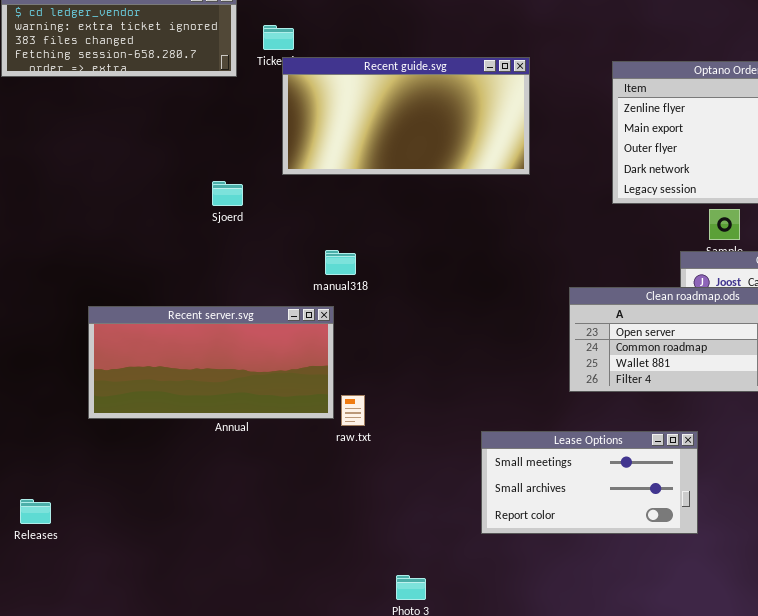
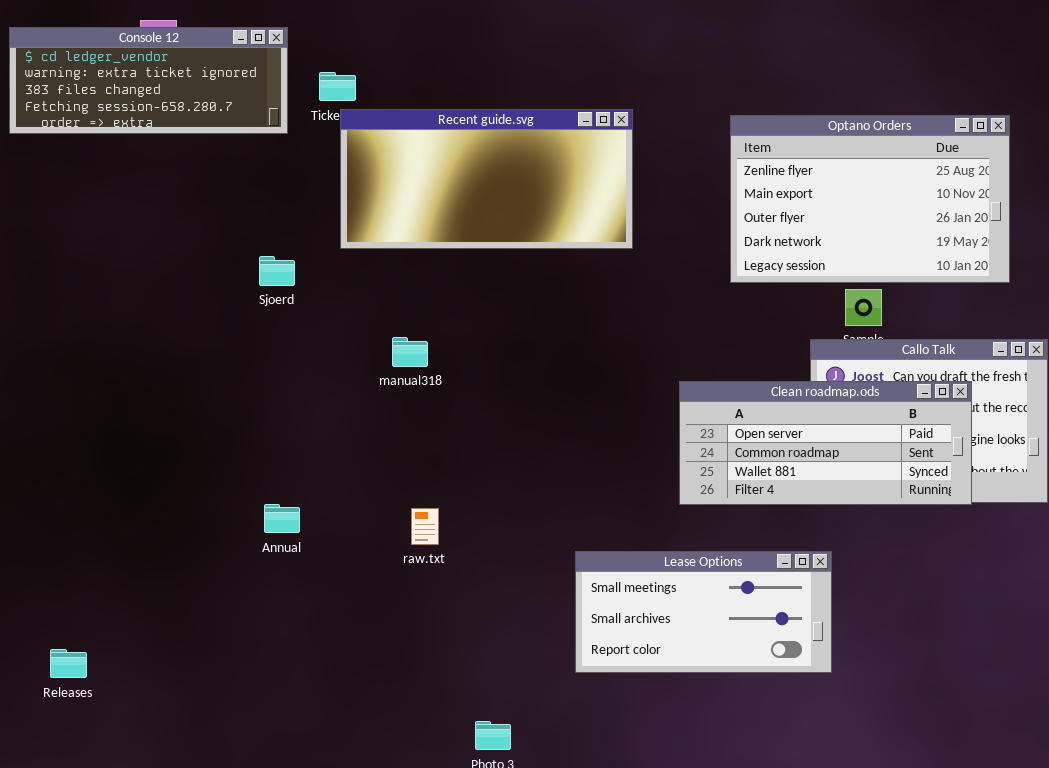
Recent server.svg: [88,306,334,419] -> none, closed
Releases: [20,499,51,524] -> [50,649,87,678], moved

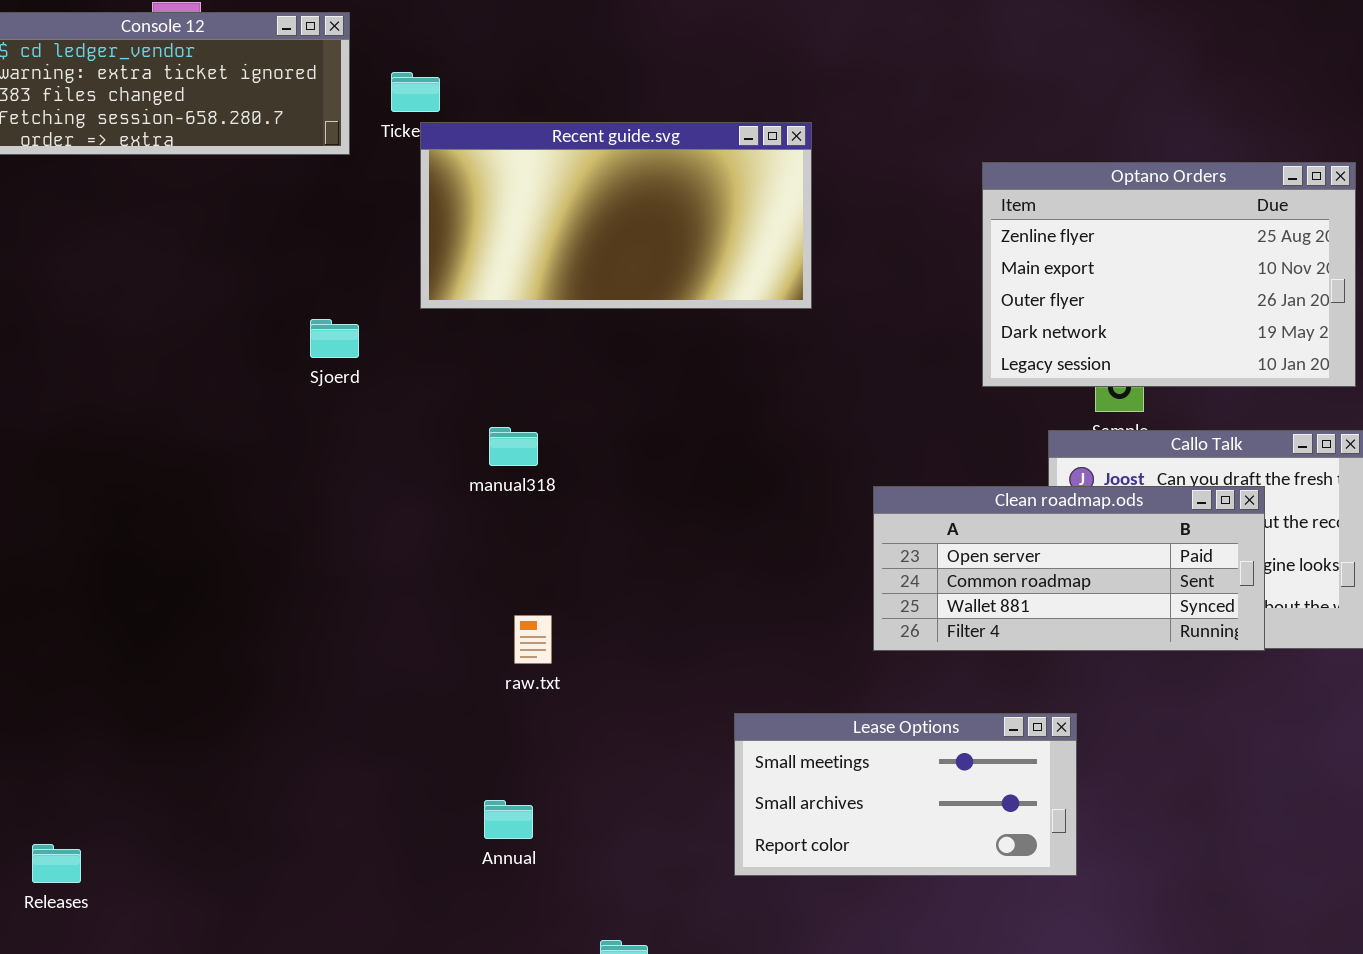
Optano Orders: [730,115,1010,283] -> [982,162,1356,387], moved
Annual: [264,504,300,533] -> [484,800,533,839], moved
raw.txt: [411,508,439,545] -> [514,615,552,664], moved

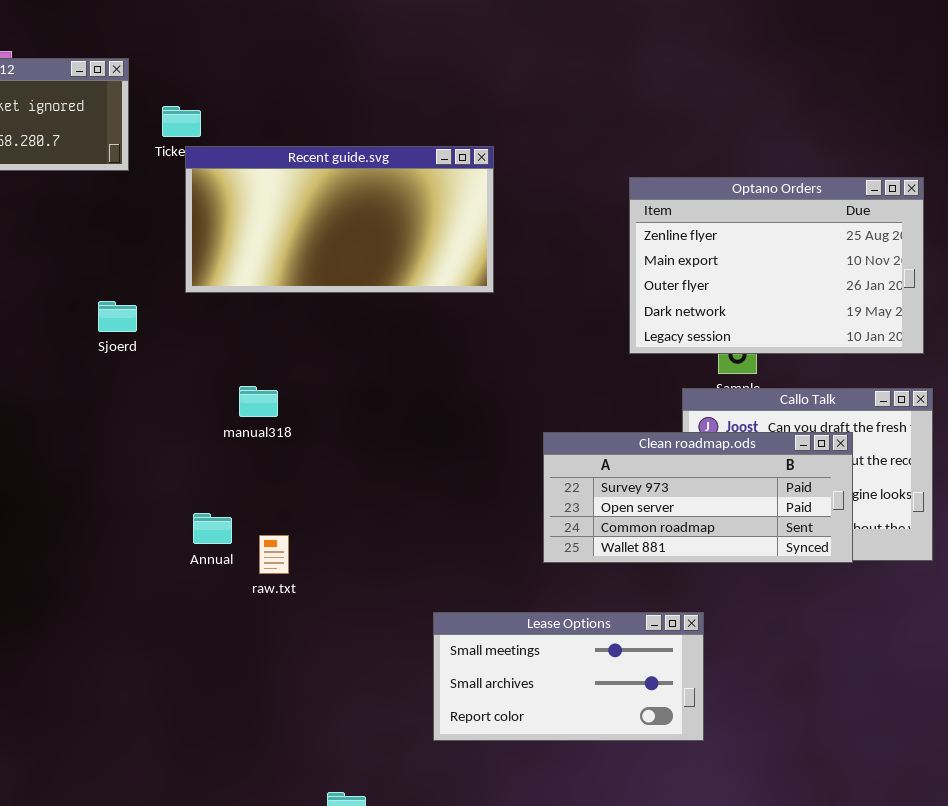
Clean roadmap.ods: [873,486,1265,651] -> [543,432,853,563], scrolled up 1 row
Annual: [484,800,533,839] -> [193,513,232,544], moved

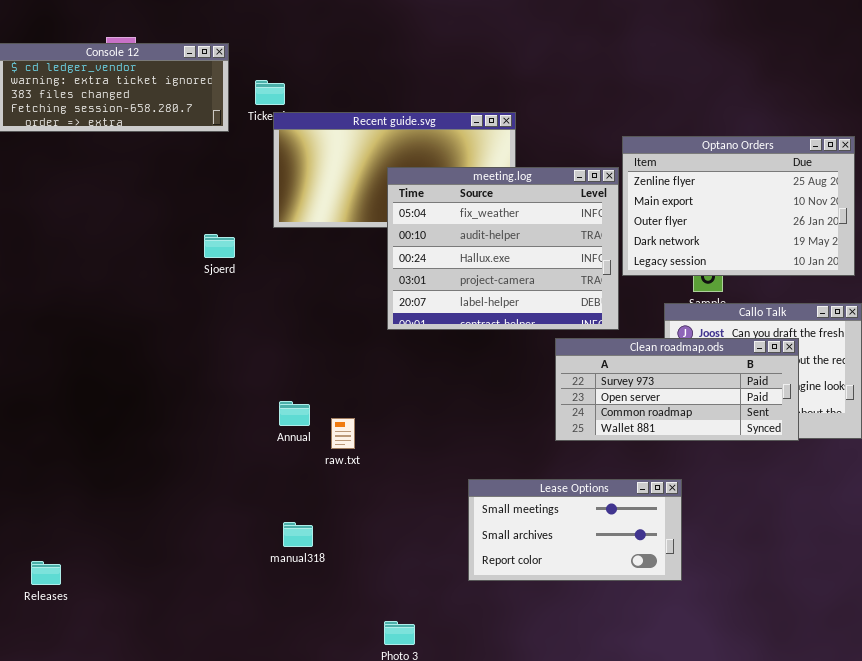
meeting.log: none -> [387,167,619,330], opened
manual318: [239,386,278,417] -> [283,522,313,547], moved

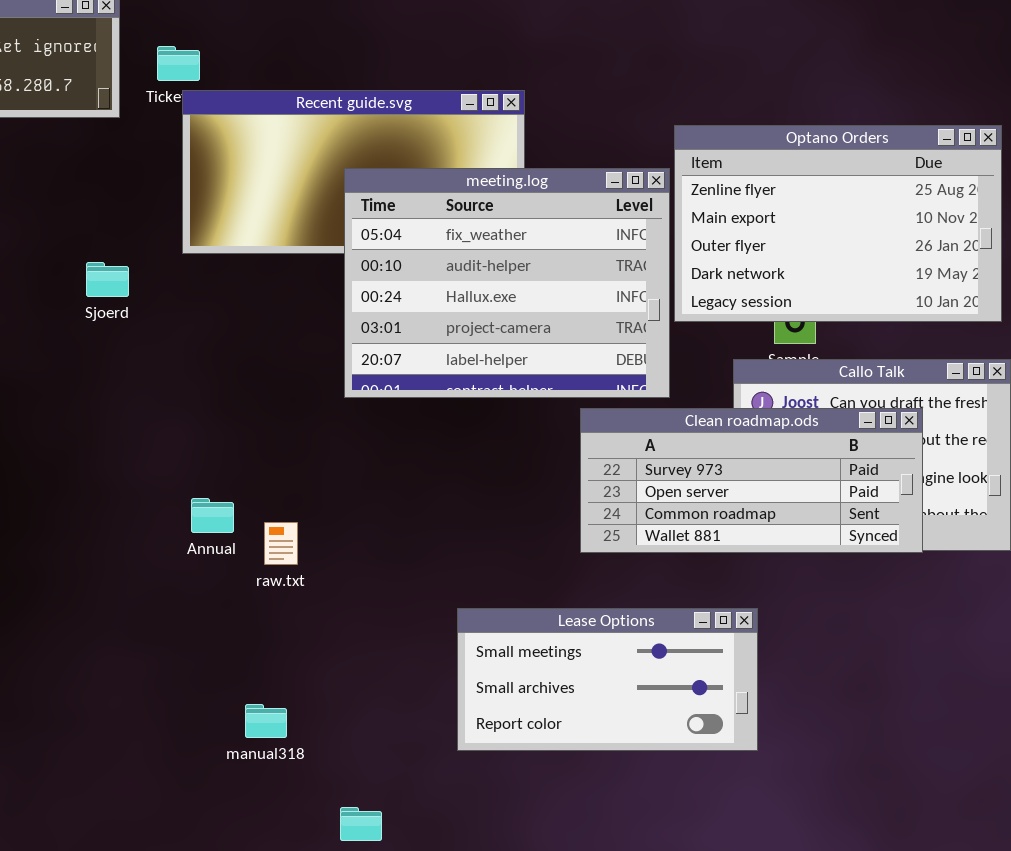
manual318: [283,522,313,547] -> [245,704,287,738], moved

